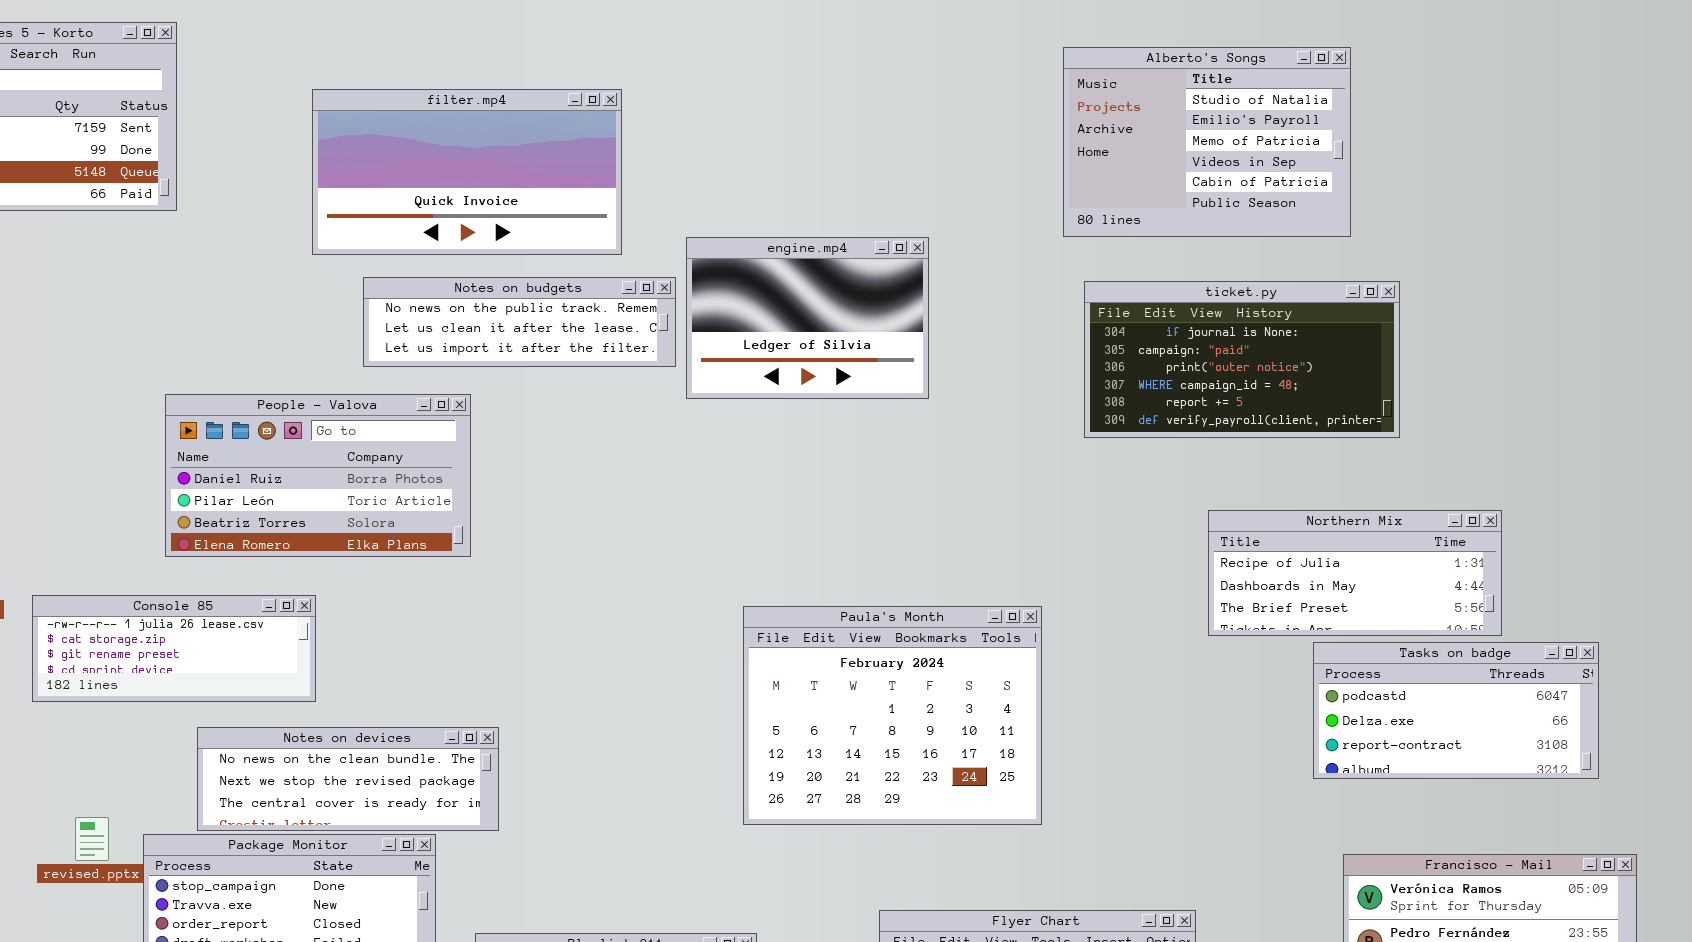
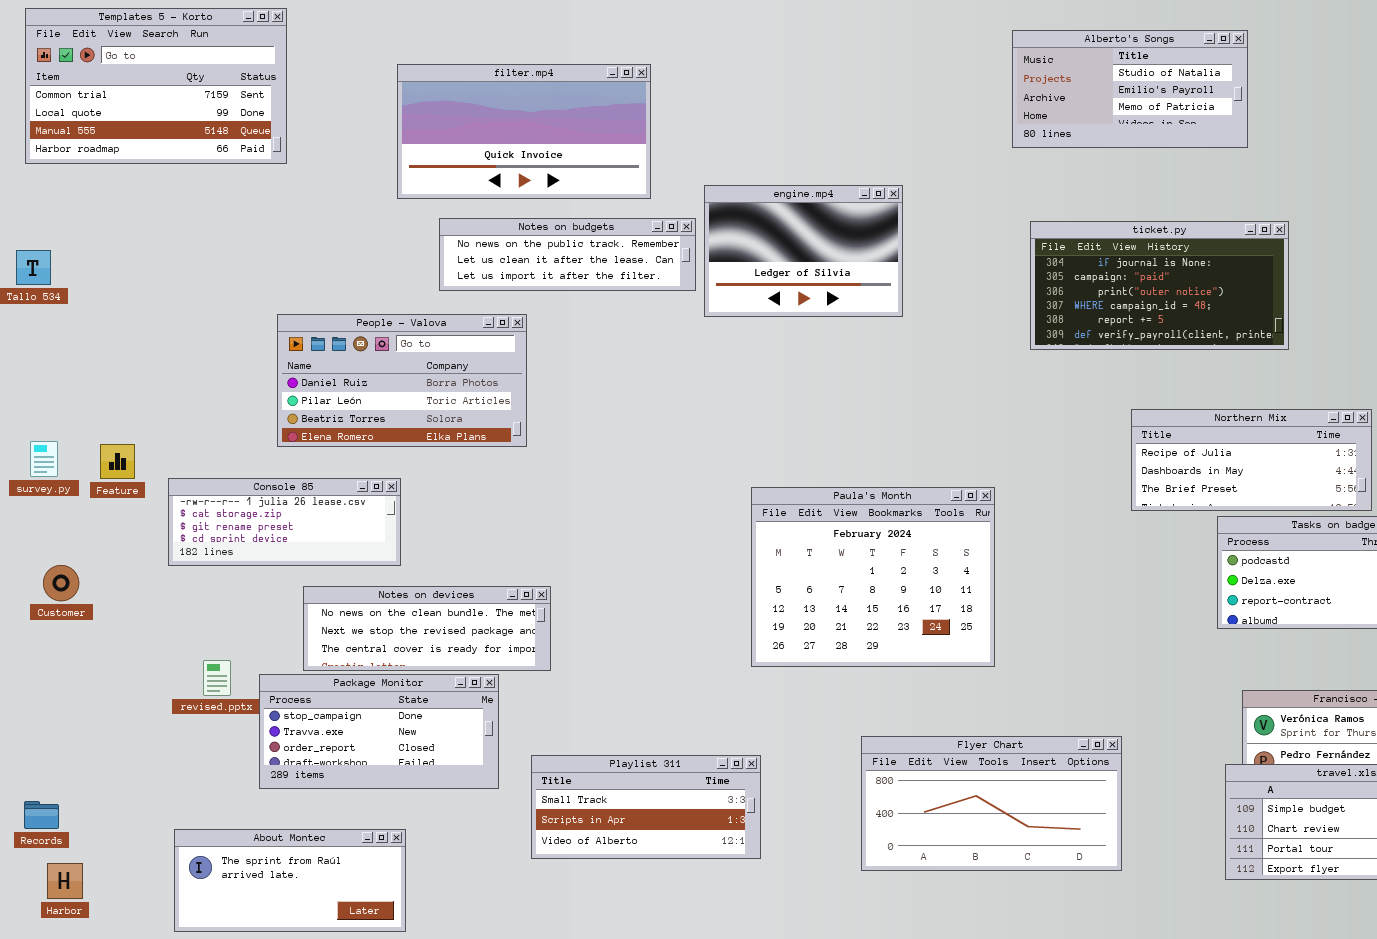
Alberto's Songs: [1063,47,1351,237] -> [1012,30,1248,148], resized

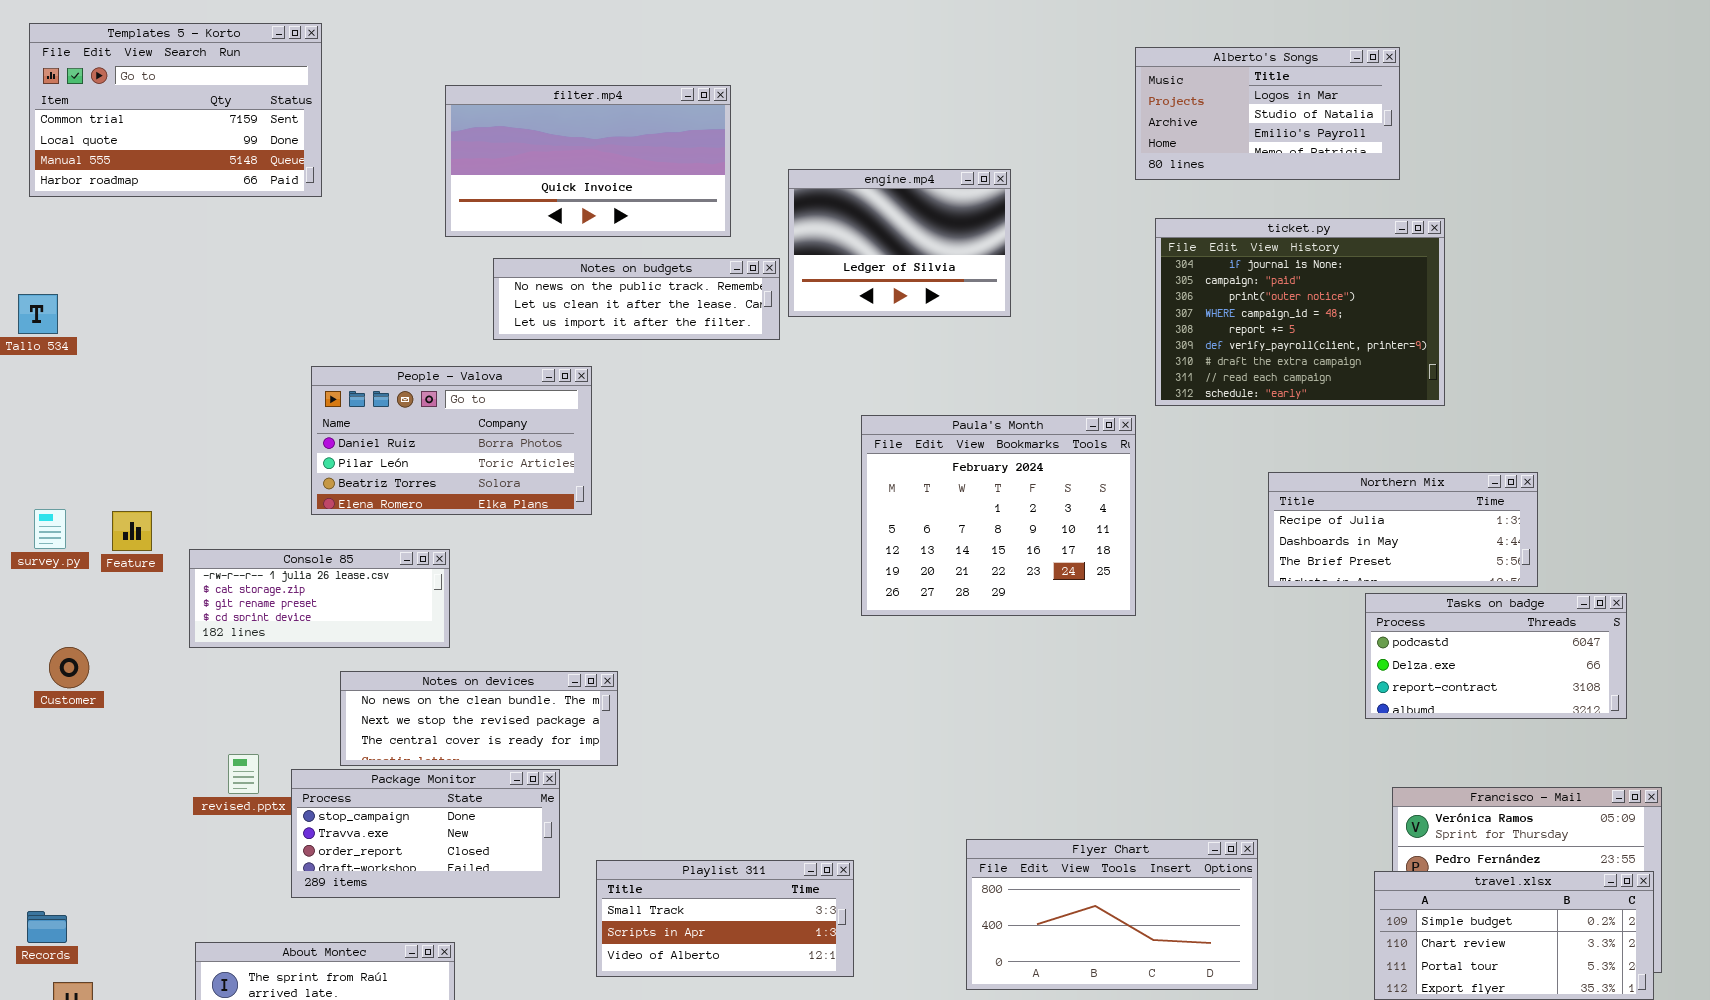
Alberto's Songs: [1012,30,1248,148] -> [1135,47,1400,180], scrolled up 1 row
engine.mp4: [704,185,903,317] -> [788,169,1011,317], moved
ticket.py: [1030,221,1289,350] -> [1155,218,1445,406], resized
Paula's Month: [751,487,995,667] -> [861,415,1136,616], moved

